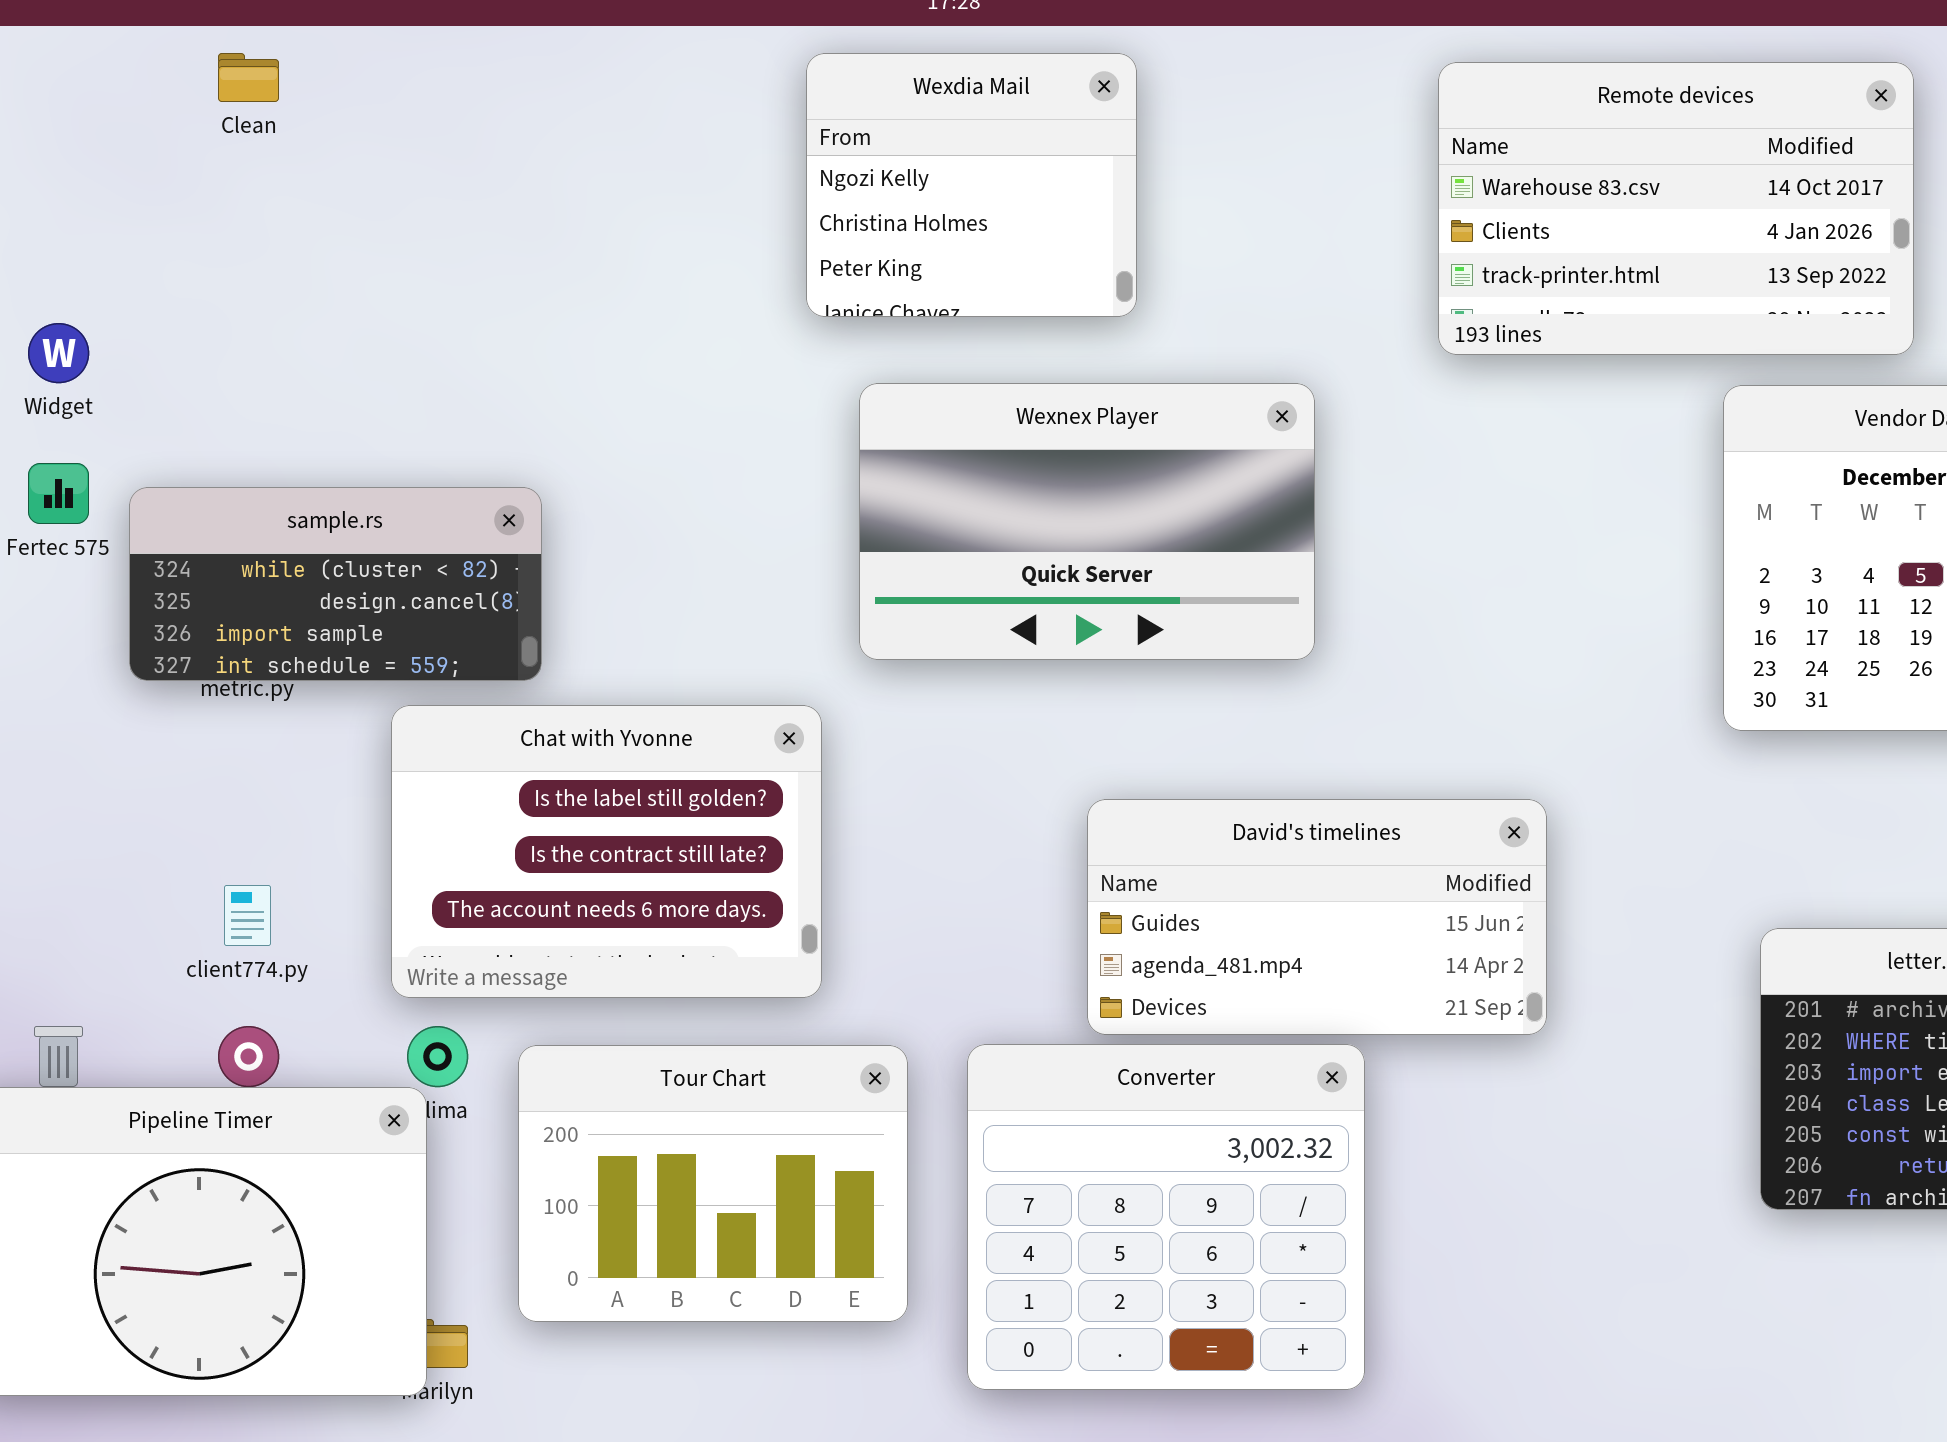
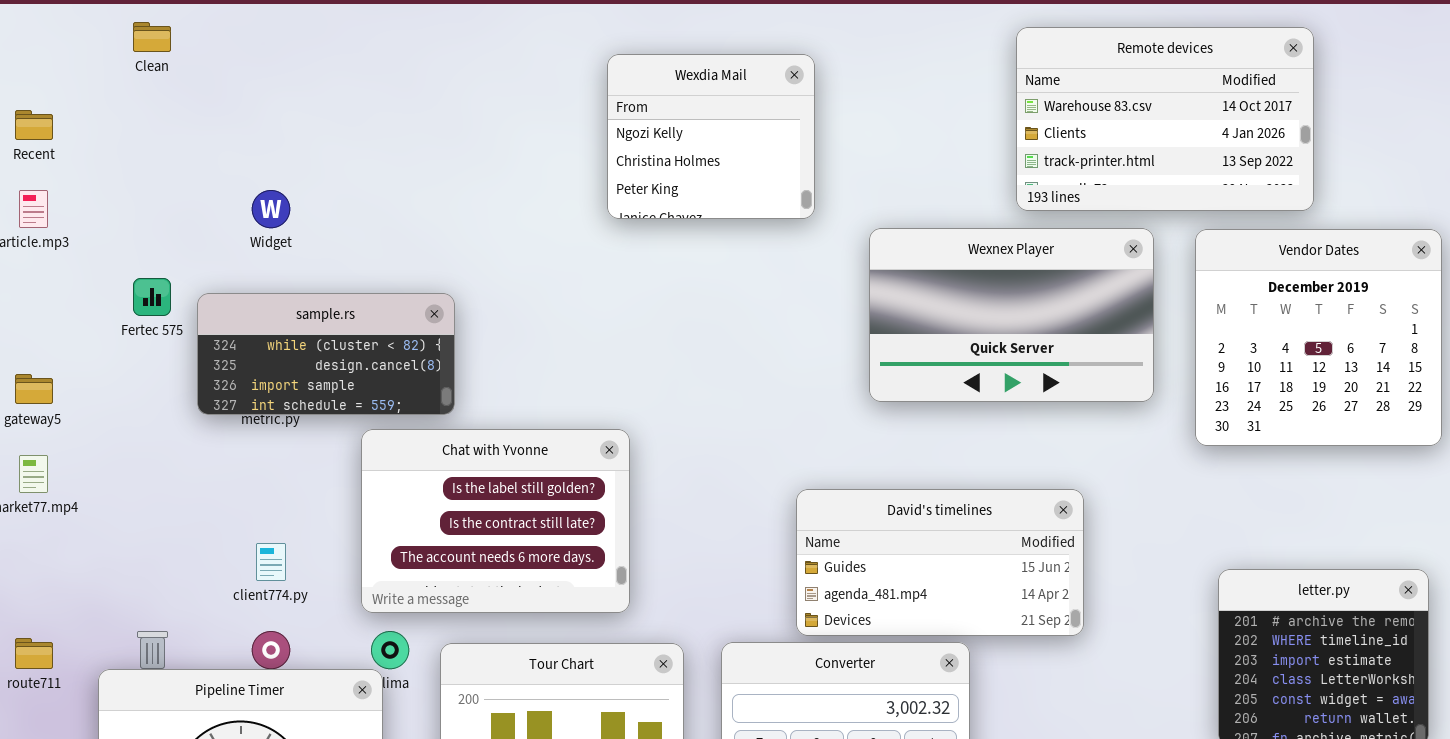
Clean: [218,53,279,102] -> [133,22,171,52], moved
Wexdia Mail: [806,53,1137,317] -> [607,54,815,219], moved
Widget: [28,323,89,383] -> [252,190,290,228], moved
Wexnex Player: [859,383,1315,660] -> [869,228,1154,402], moved

